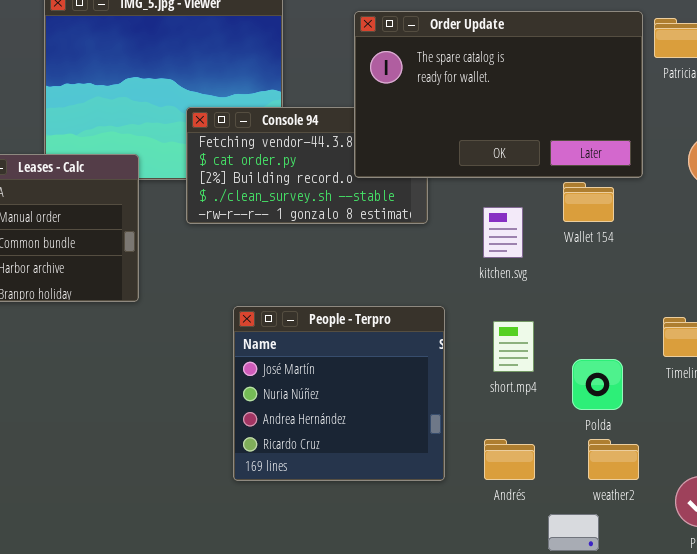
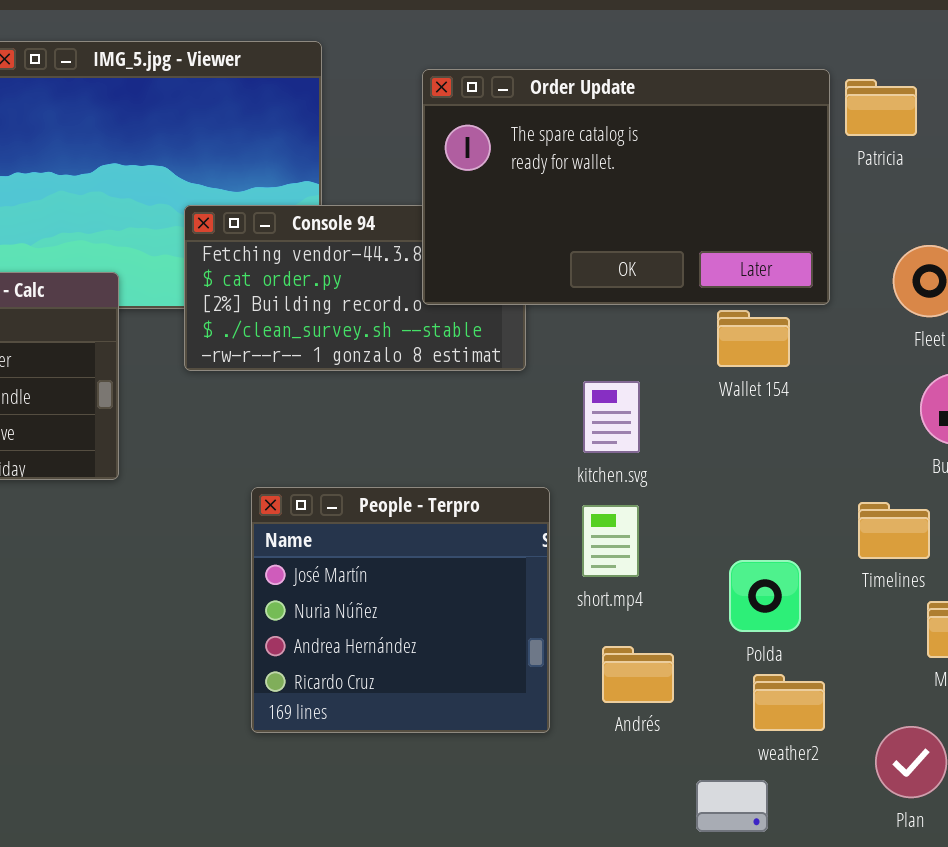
kitchen.svg: [483,207,523,258] -> [583,381,640,453], moved
short.mp4: [493,321,534,372] -> [582,505,639,577], moved
Andrés: [484,439,535,480] -> [602,646,674,703], moved

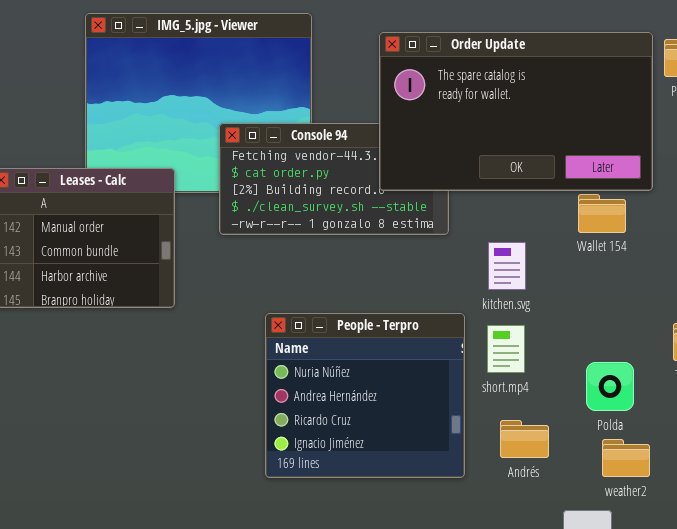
People - Terpro: [251,487,550,733] -> [265,313,465,478], scrolled down 1 row

